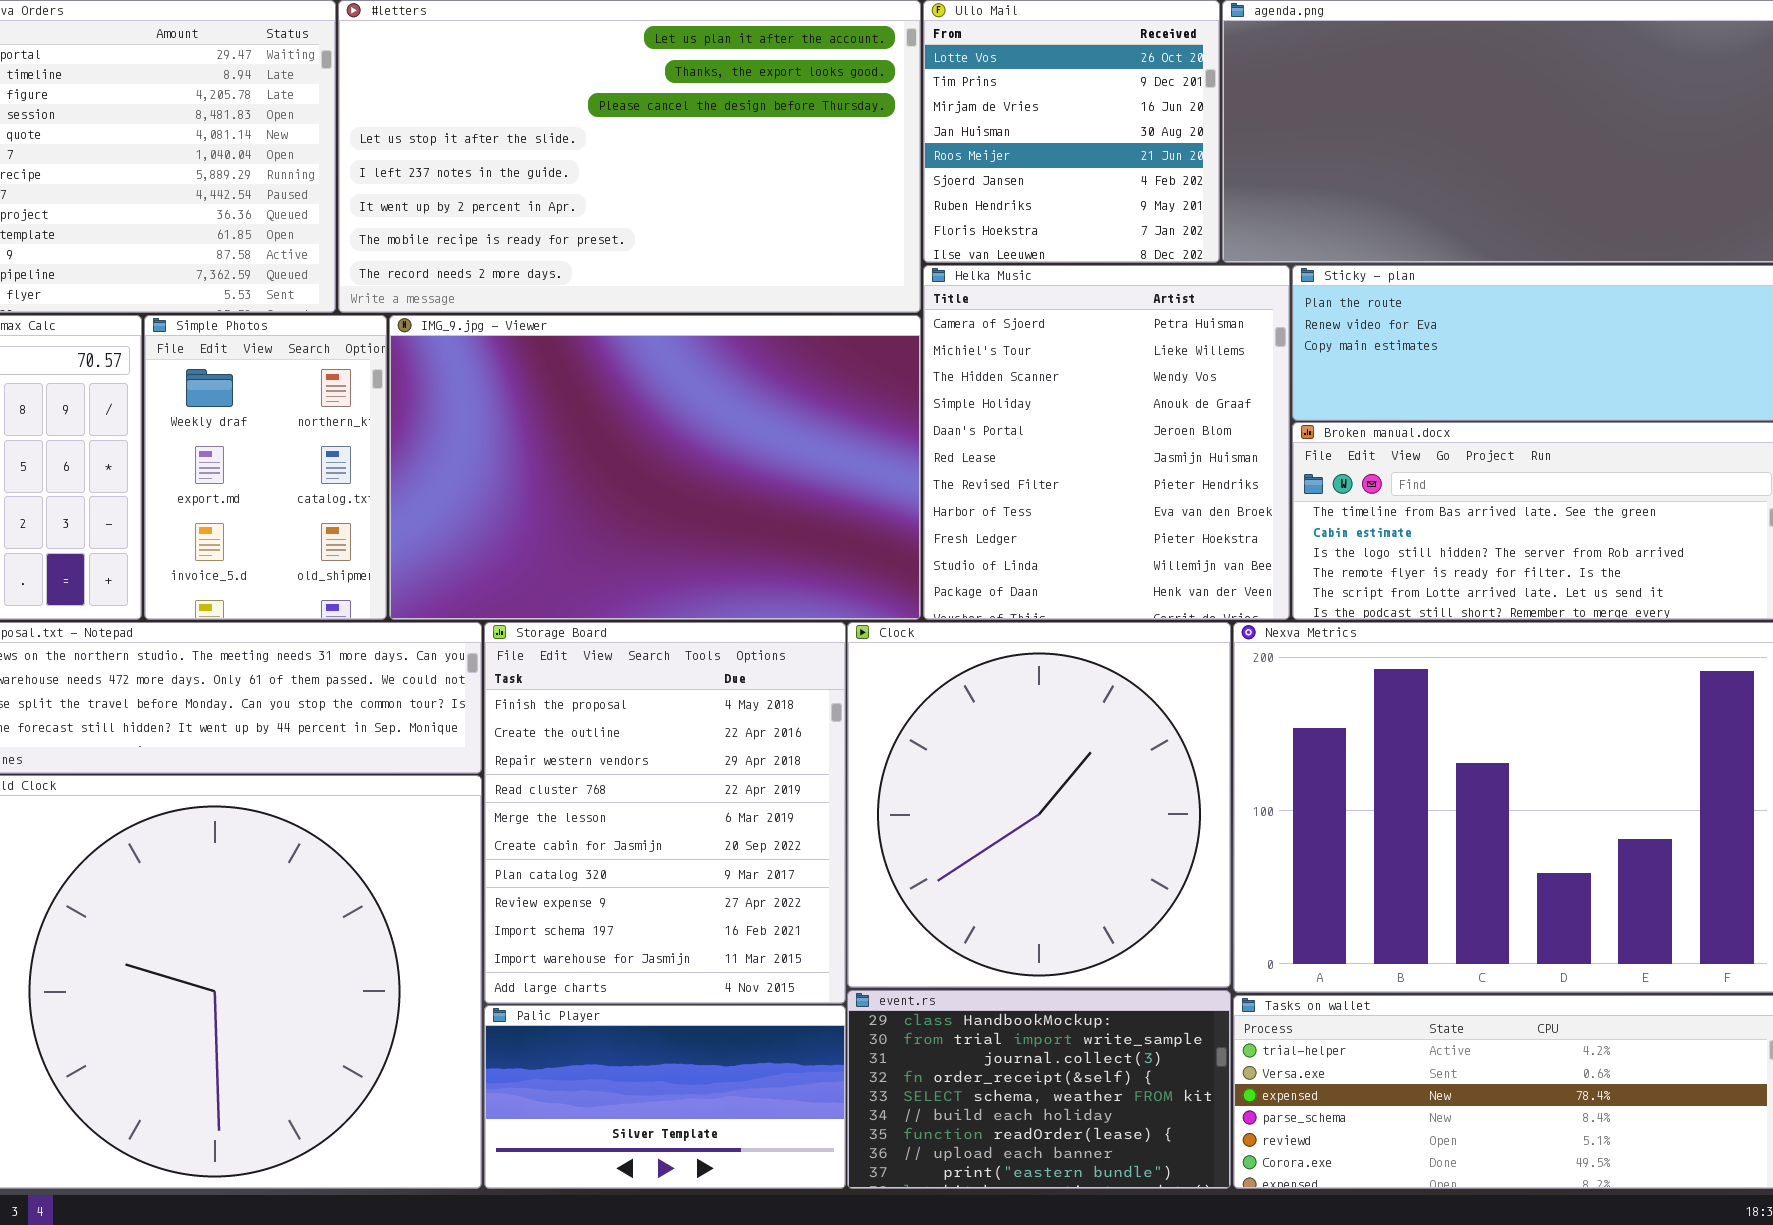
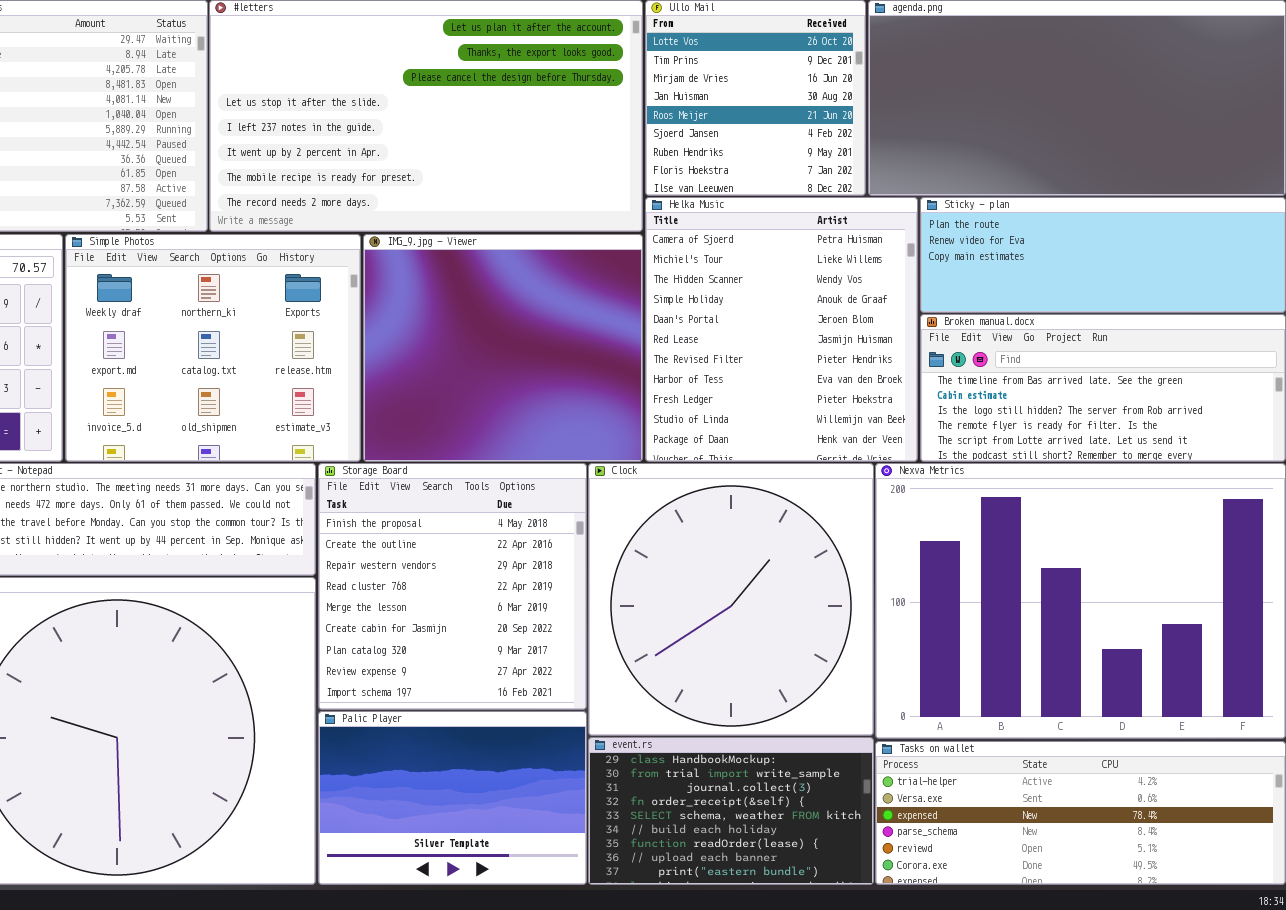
Simple Photos: [144,315,387,620] -> [65,234,361,462], resized
IMG_9.jpg - Viewer: [389,315,921,620] -> [363,234,643,462], resized
Storage Board: [484,622,846,1004] -> [318,463,587,710], resized
Palic Player: [484,1005,846,1189] -> [318,711,587,885], resized

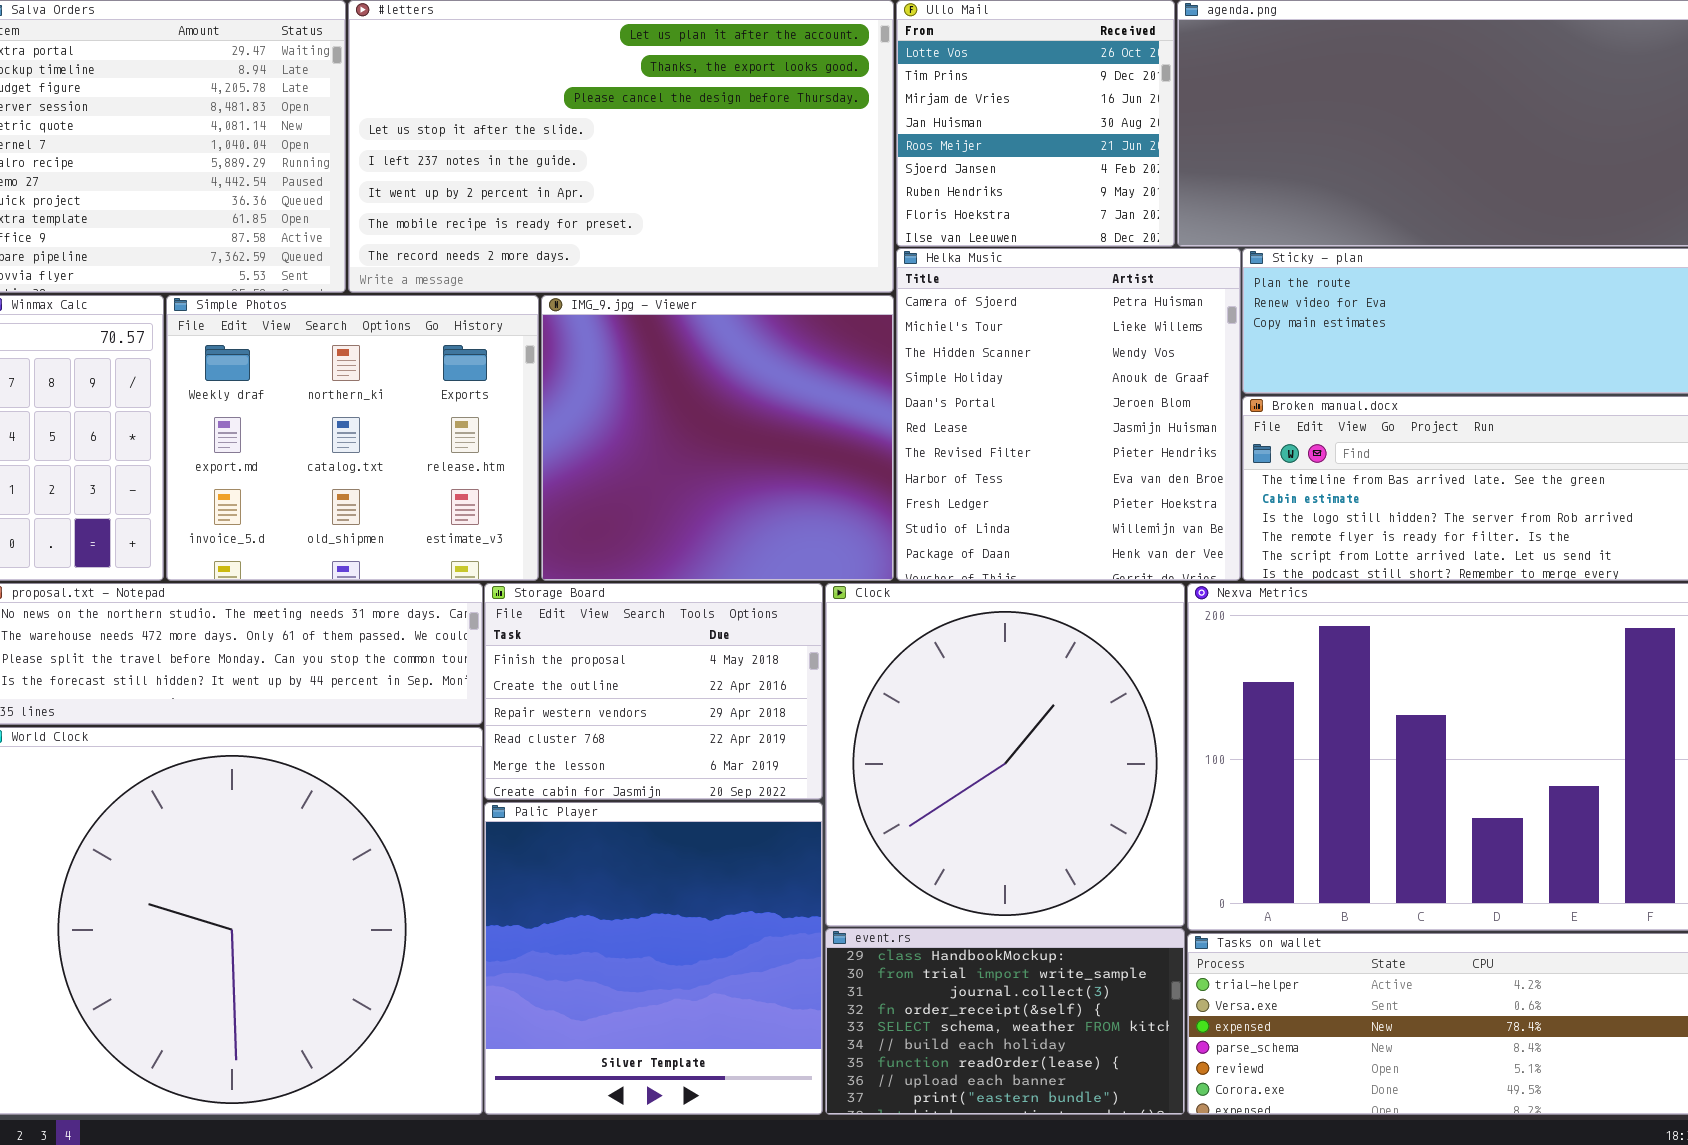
Storage Board: [318,463,587,710] -> [484,583,823,800], resized
Palic Player: [318,711,587,885] -> [484,802,823,1115], resized

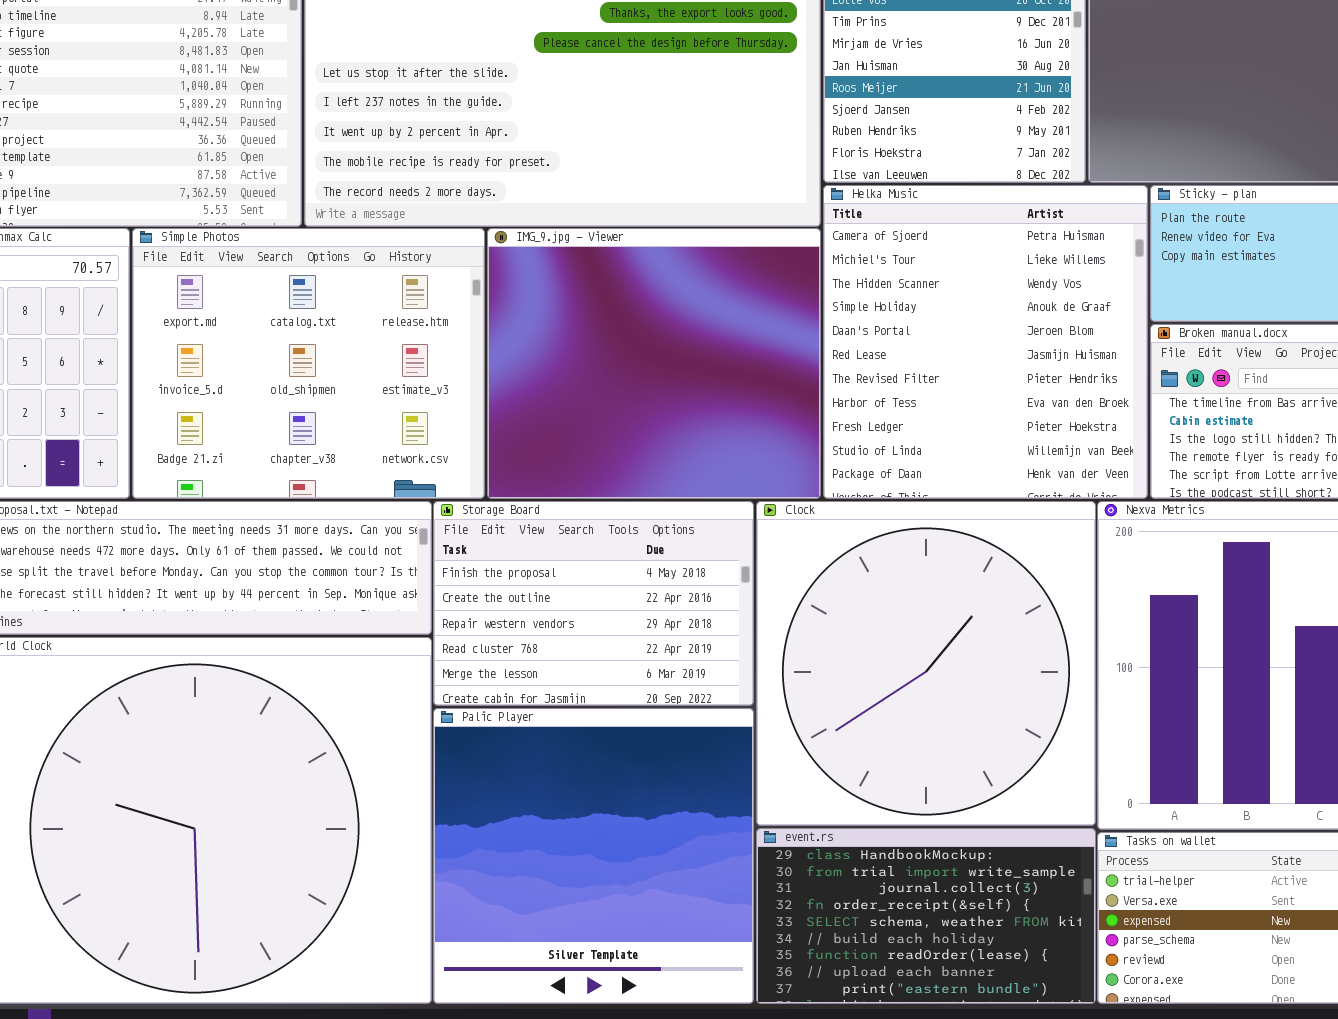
Simple Photos: [166,295,539,581] -> [132,228,485,499], scrolled down 1 row

